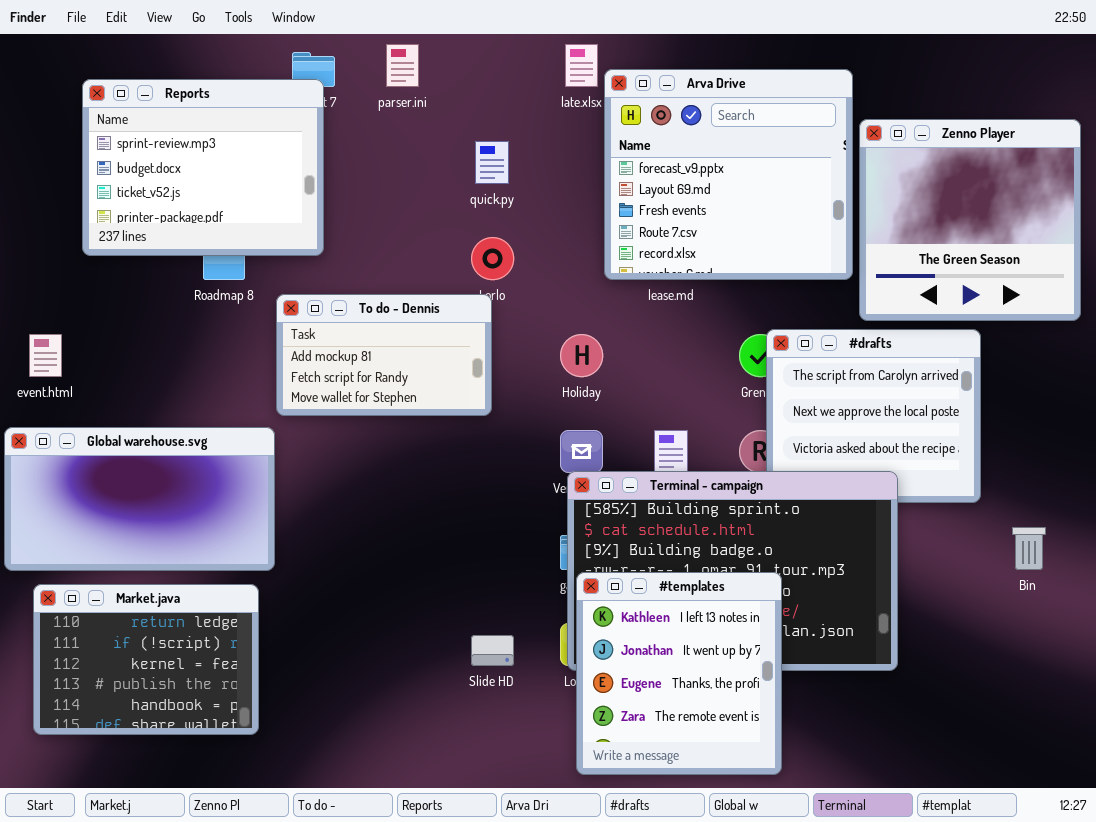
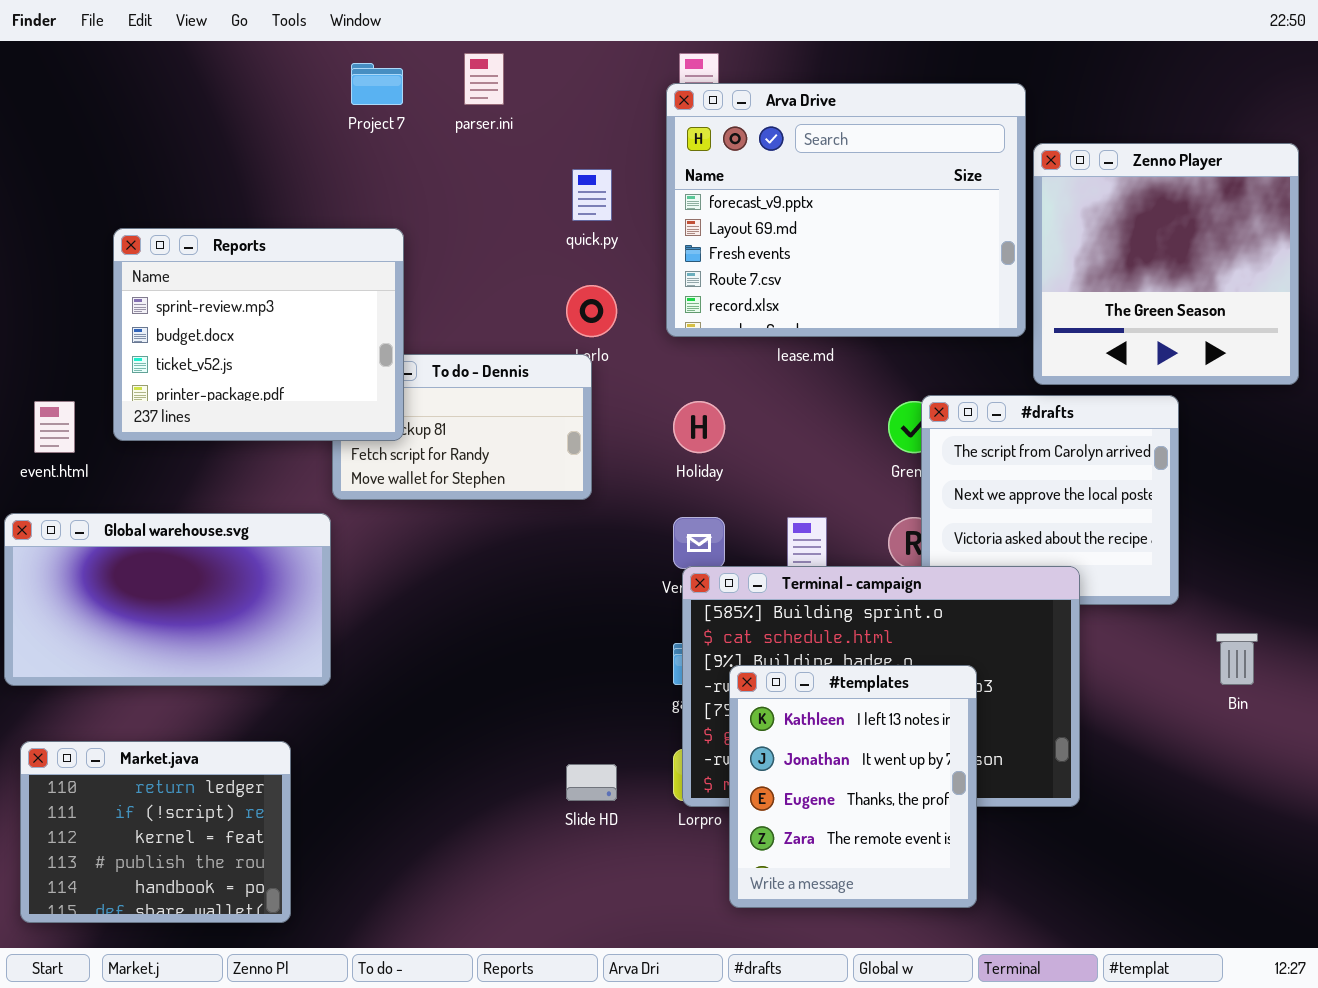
Arva Drive: [604,69,853,280] -> [666,83,1026,337], resized
Reports: [82,79,324,256] -> [113,228,404,441], moved
#templates: [576,572,782,775] -> [729,665,977,908], moved
Market.java: [33,584,259,735] -> [20,741,291,923], moved

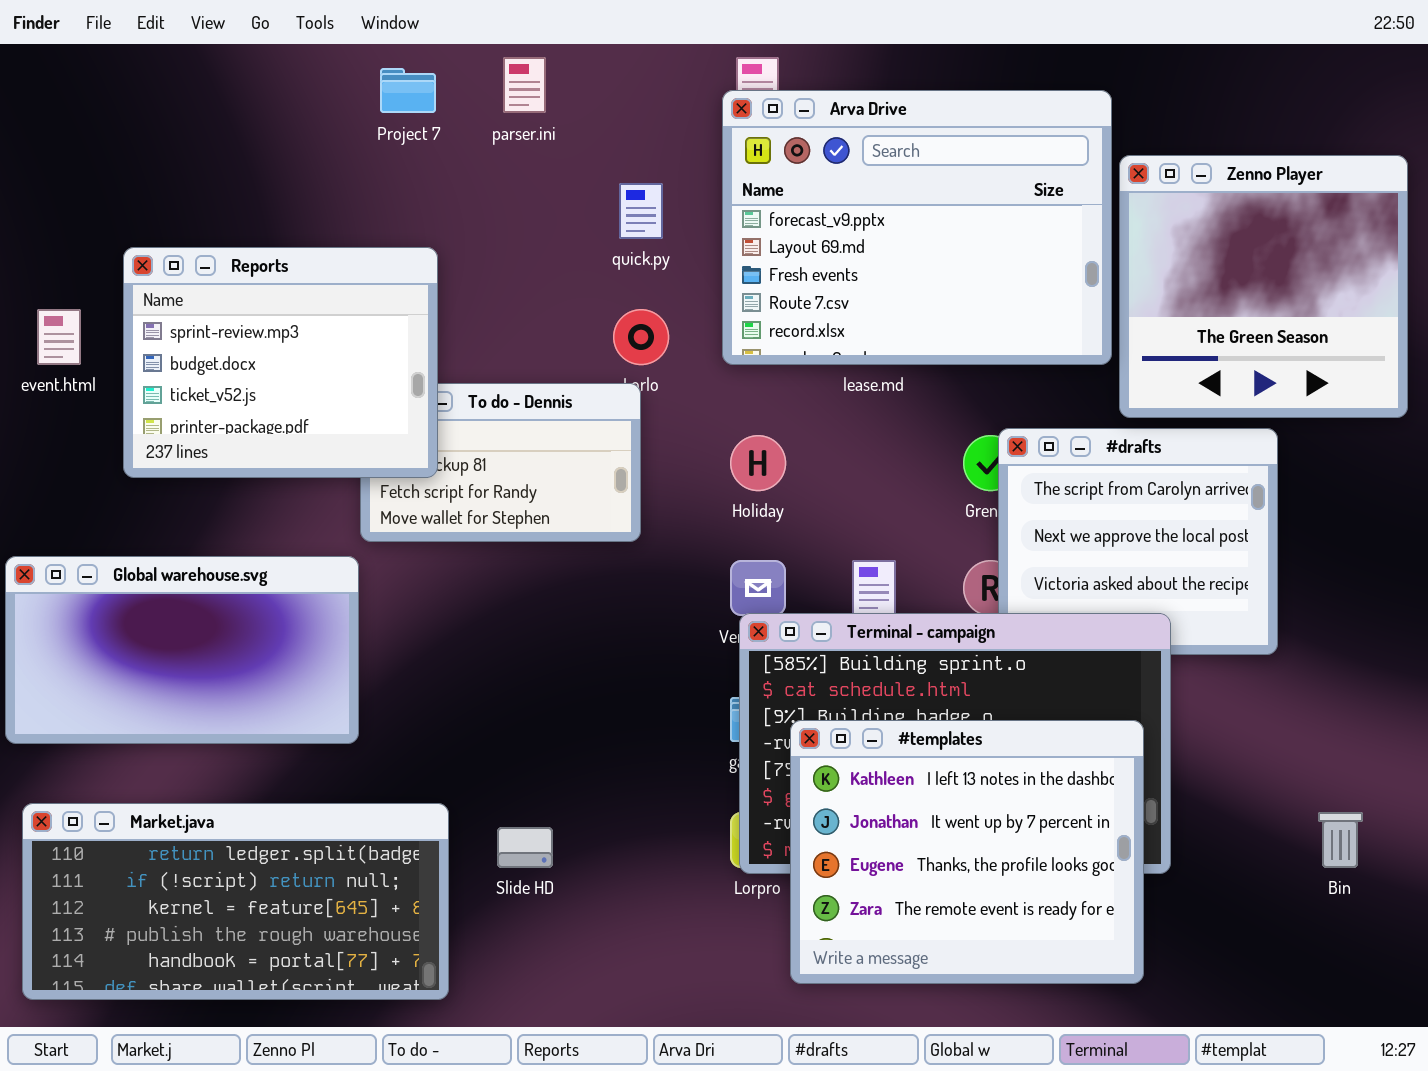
event.html: [34,401,75,453] -> [37,309,81,365], moved
Bin: [1216,633,1258,685] -> [1318,812,1363,868], moved
#templates: [729,665,977,908] -> [790,720,1144,984], resized
Market.java: [20,741,291,923] -> [22,803,449,1000], resized
Slide HD: [566,764,617,801] -> [497,827,553,868], moved

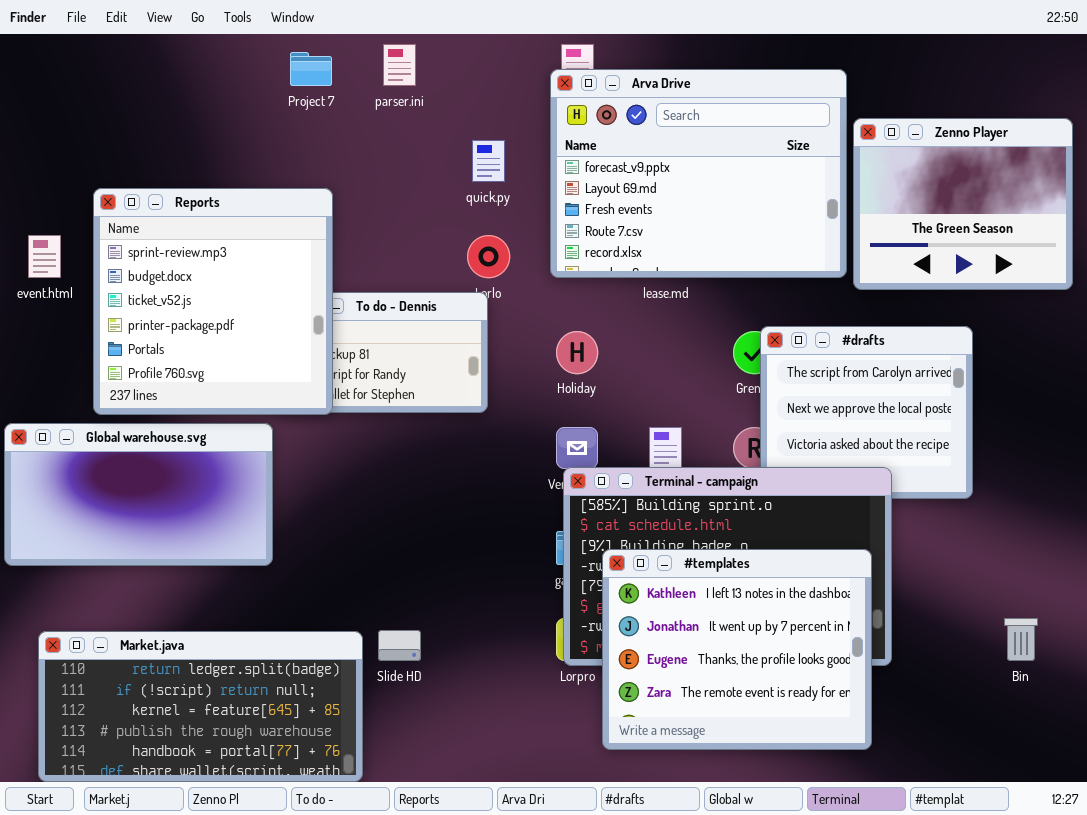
Zenno Player: [1119,155,1408,418] -> [853,118,1073,290], resized
Reports: [123,247,438,478] -> [93,188,333,415], resized
Market.java: [22,803,449,1000] -> [38,631,363,782], moved

